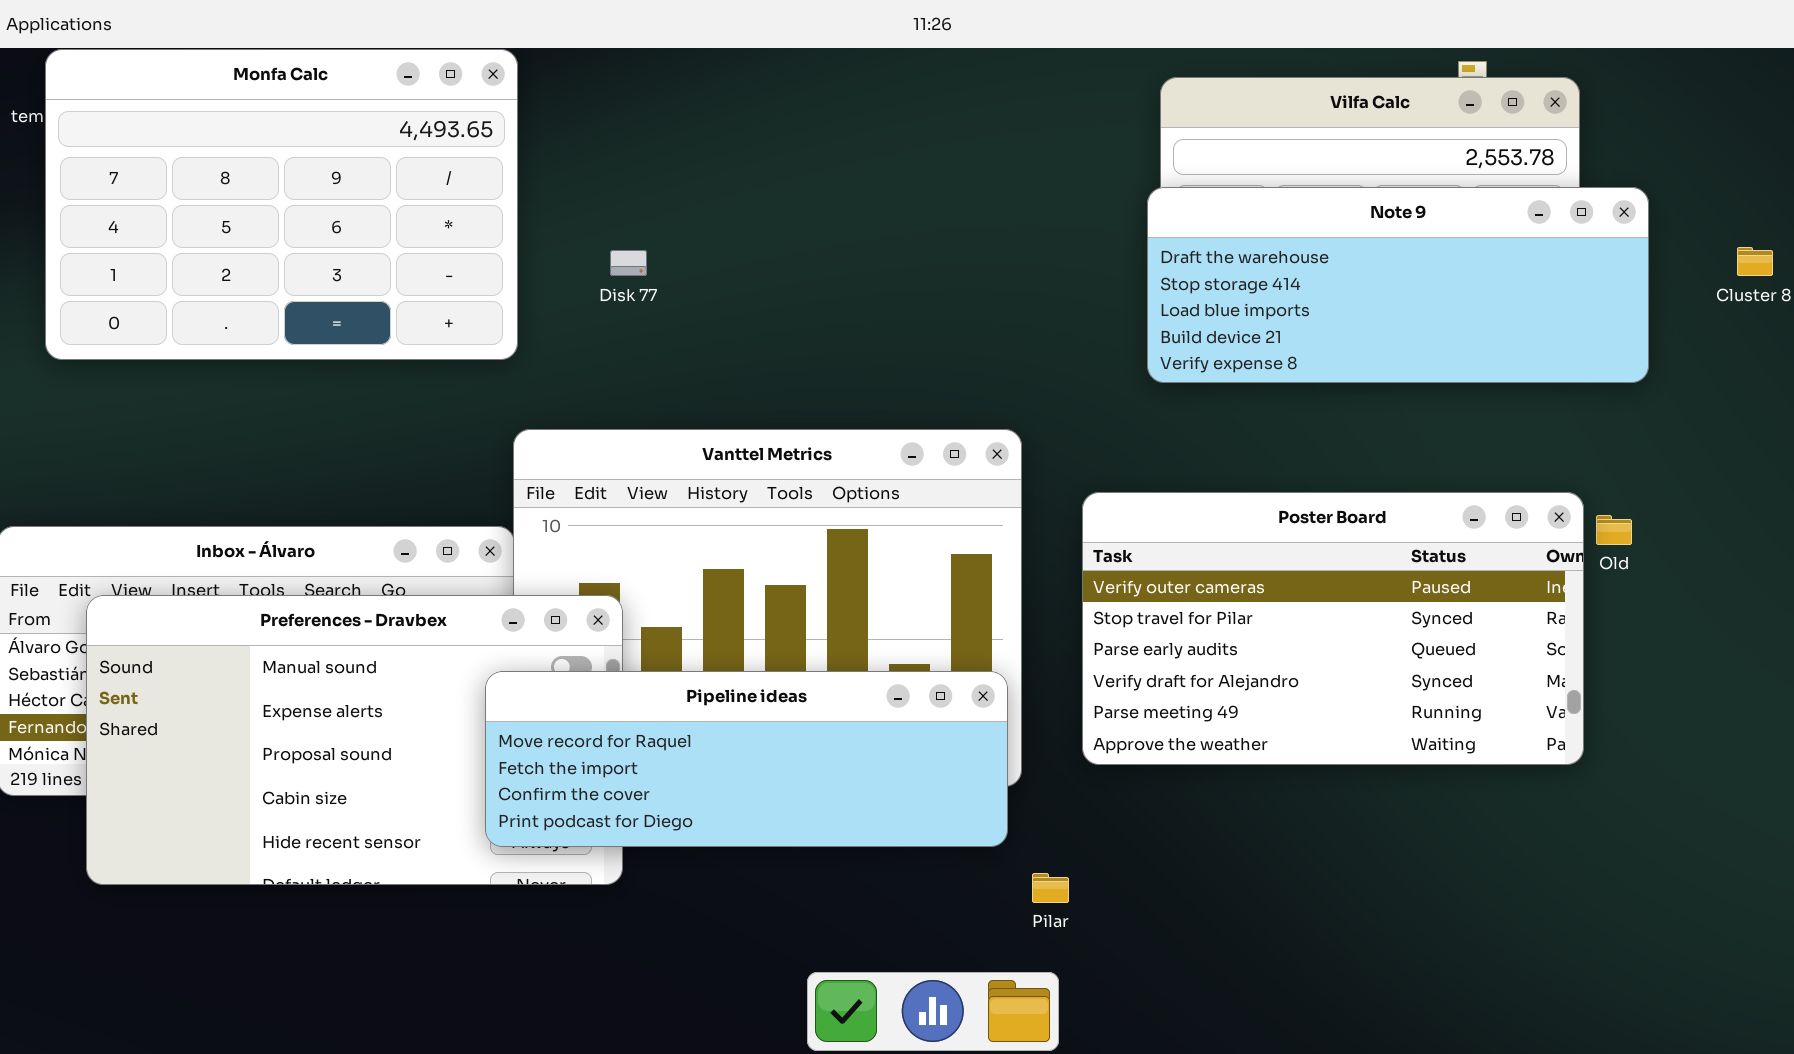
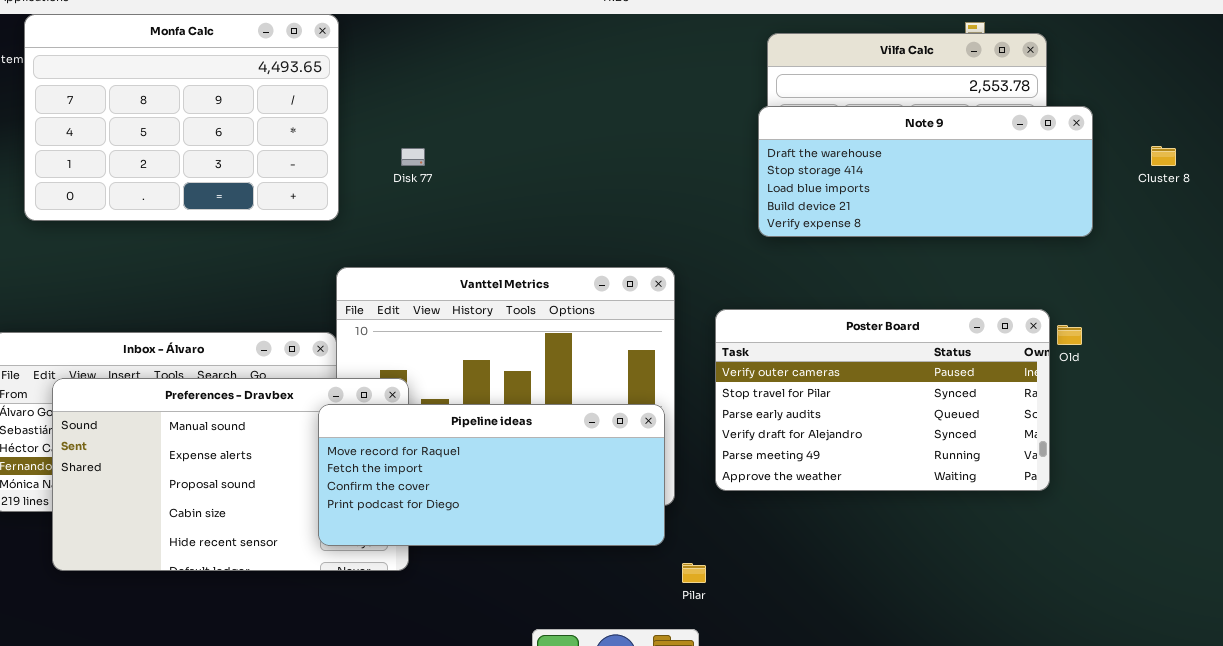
Pipeline ideas: [485,671,1008,847] -> [318,404,665,546], resized

